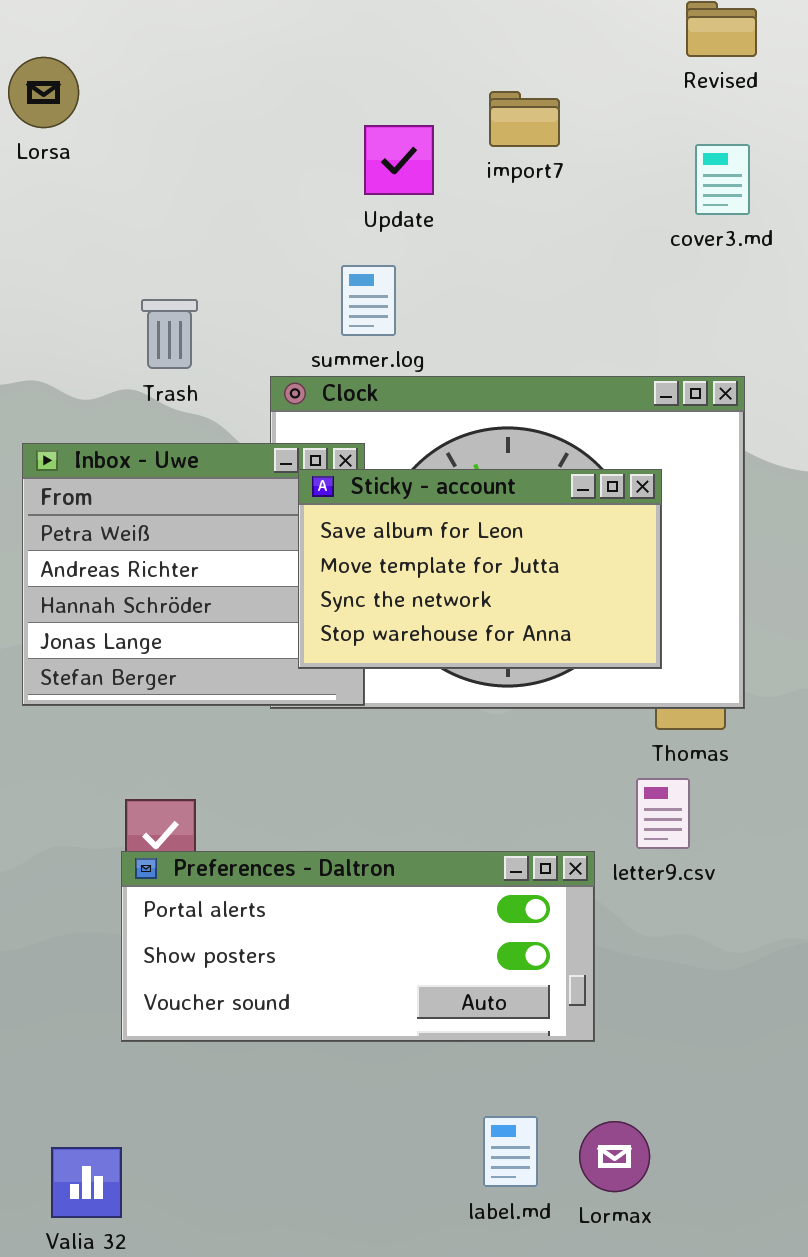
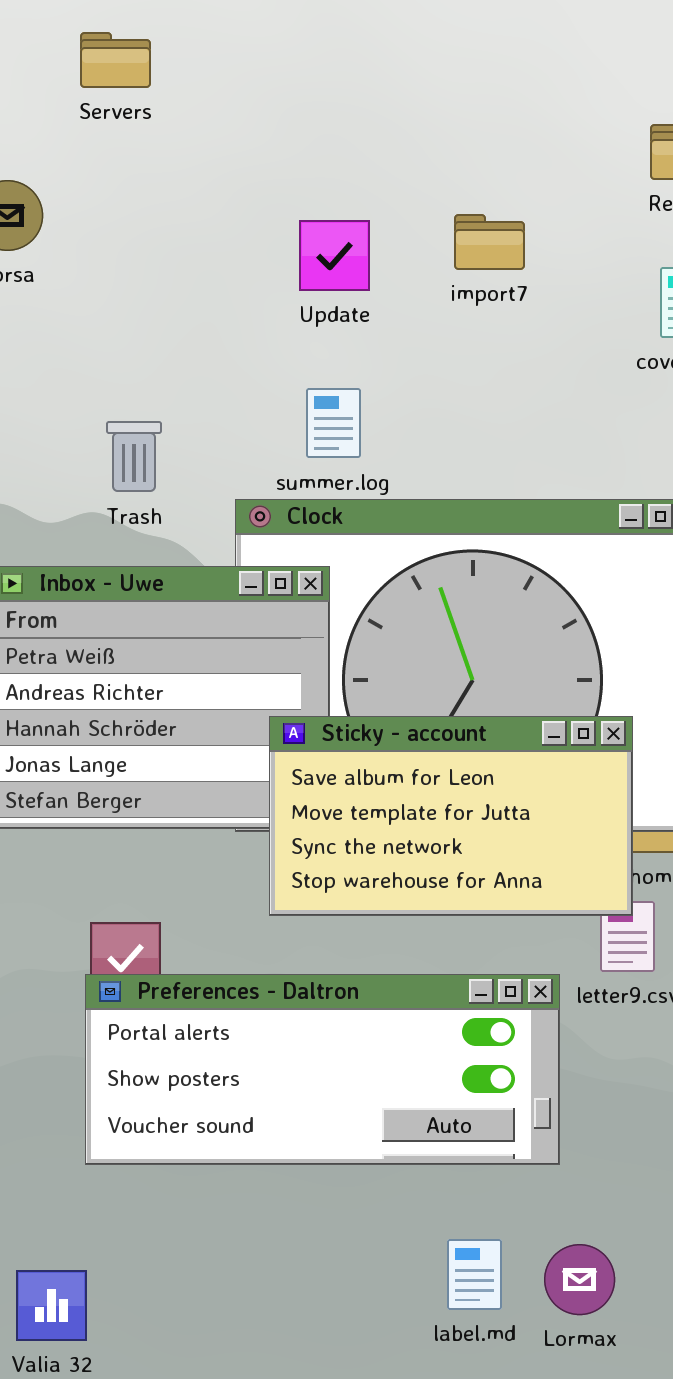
Update: [364,125,434,195] -> [299,220,370,291], moved
Sticky - account: [298,469,662,669] -> [269,716,633,916], moved

